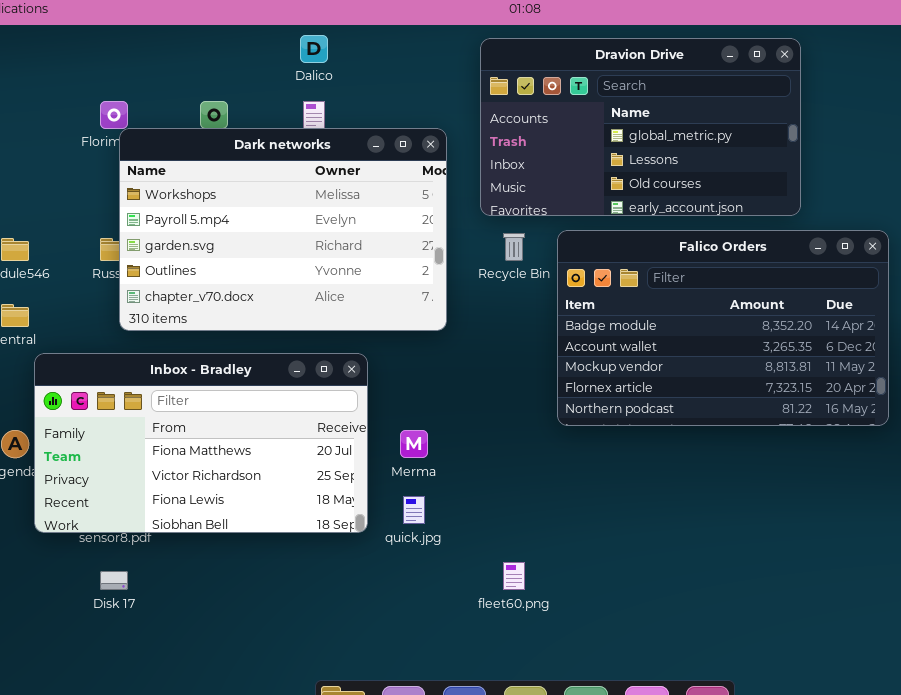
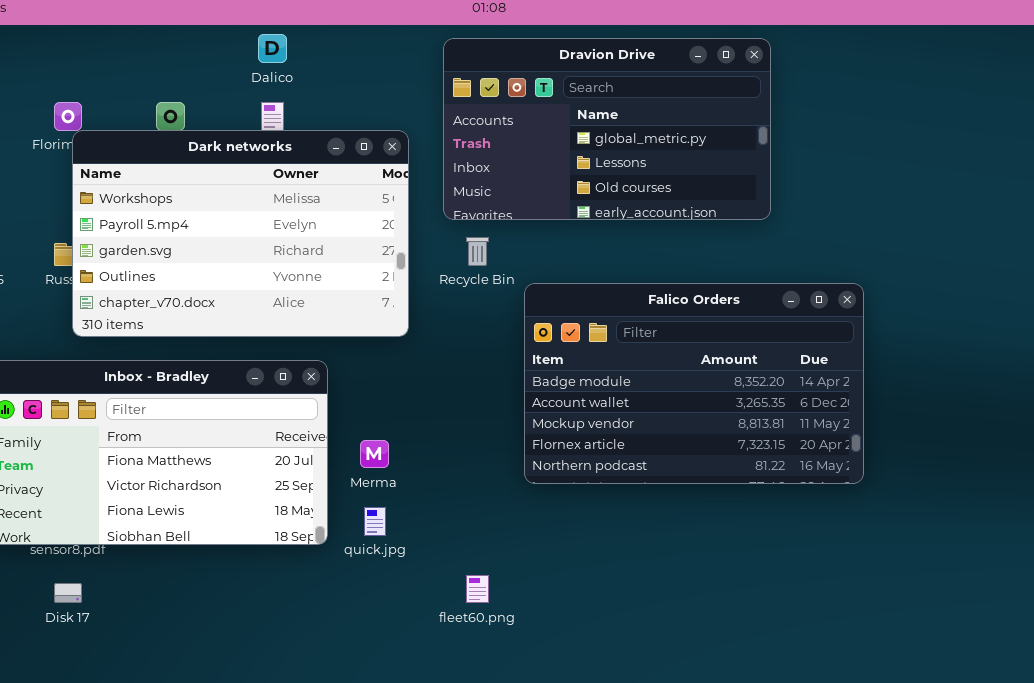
Falico Orders: [557,230,889,426] -> [524,283,864,484], moved

